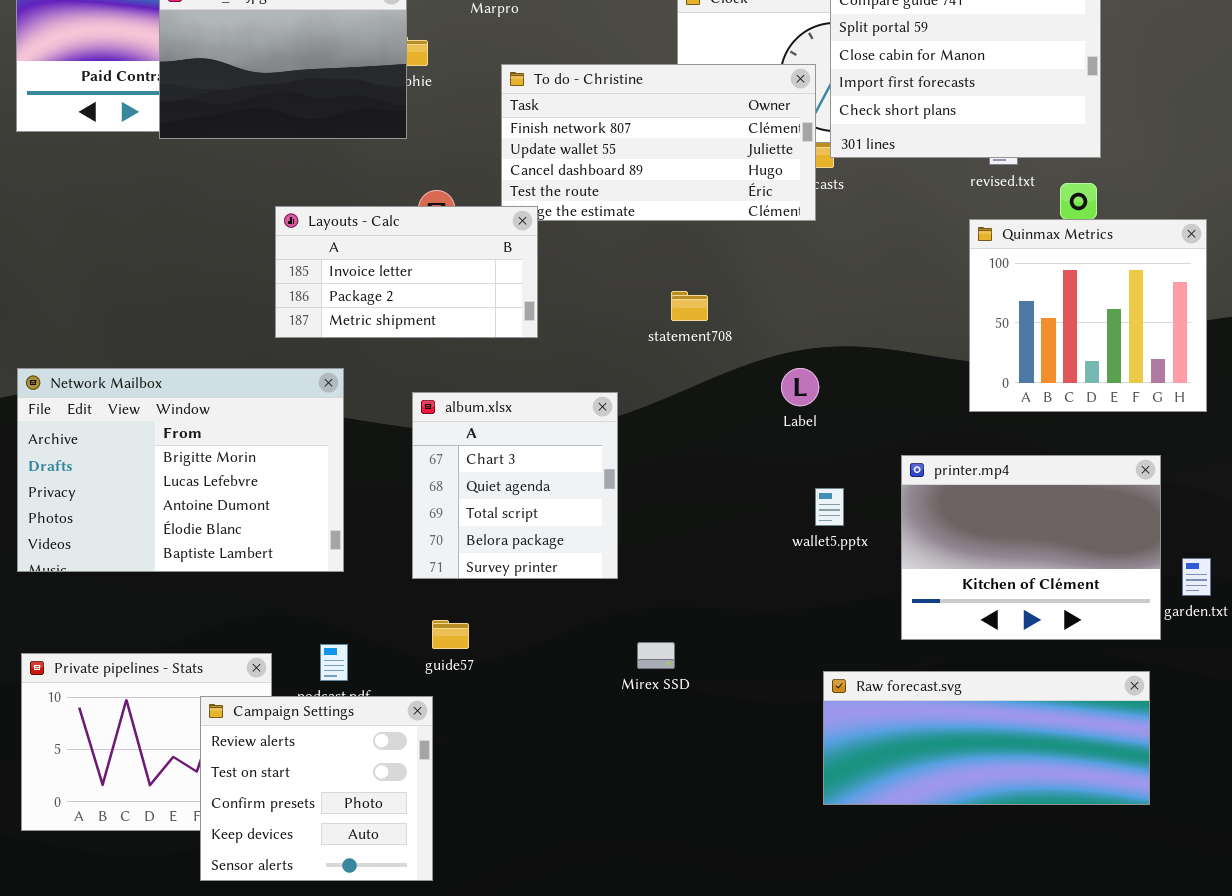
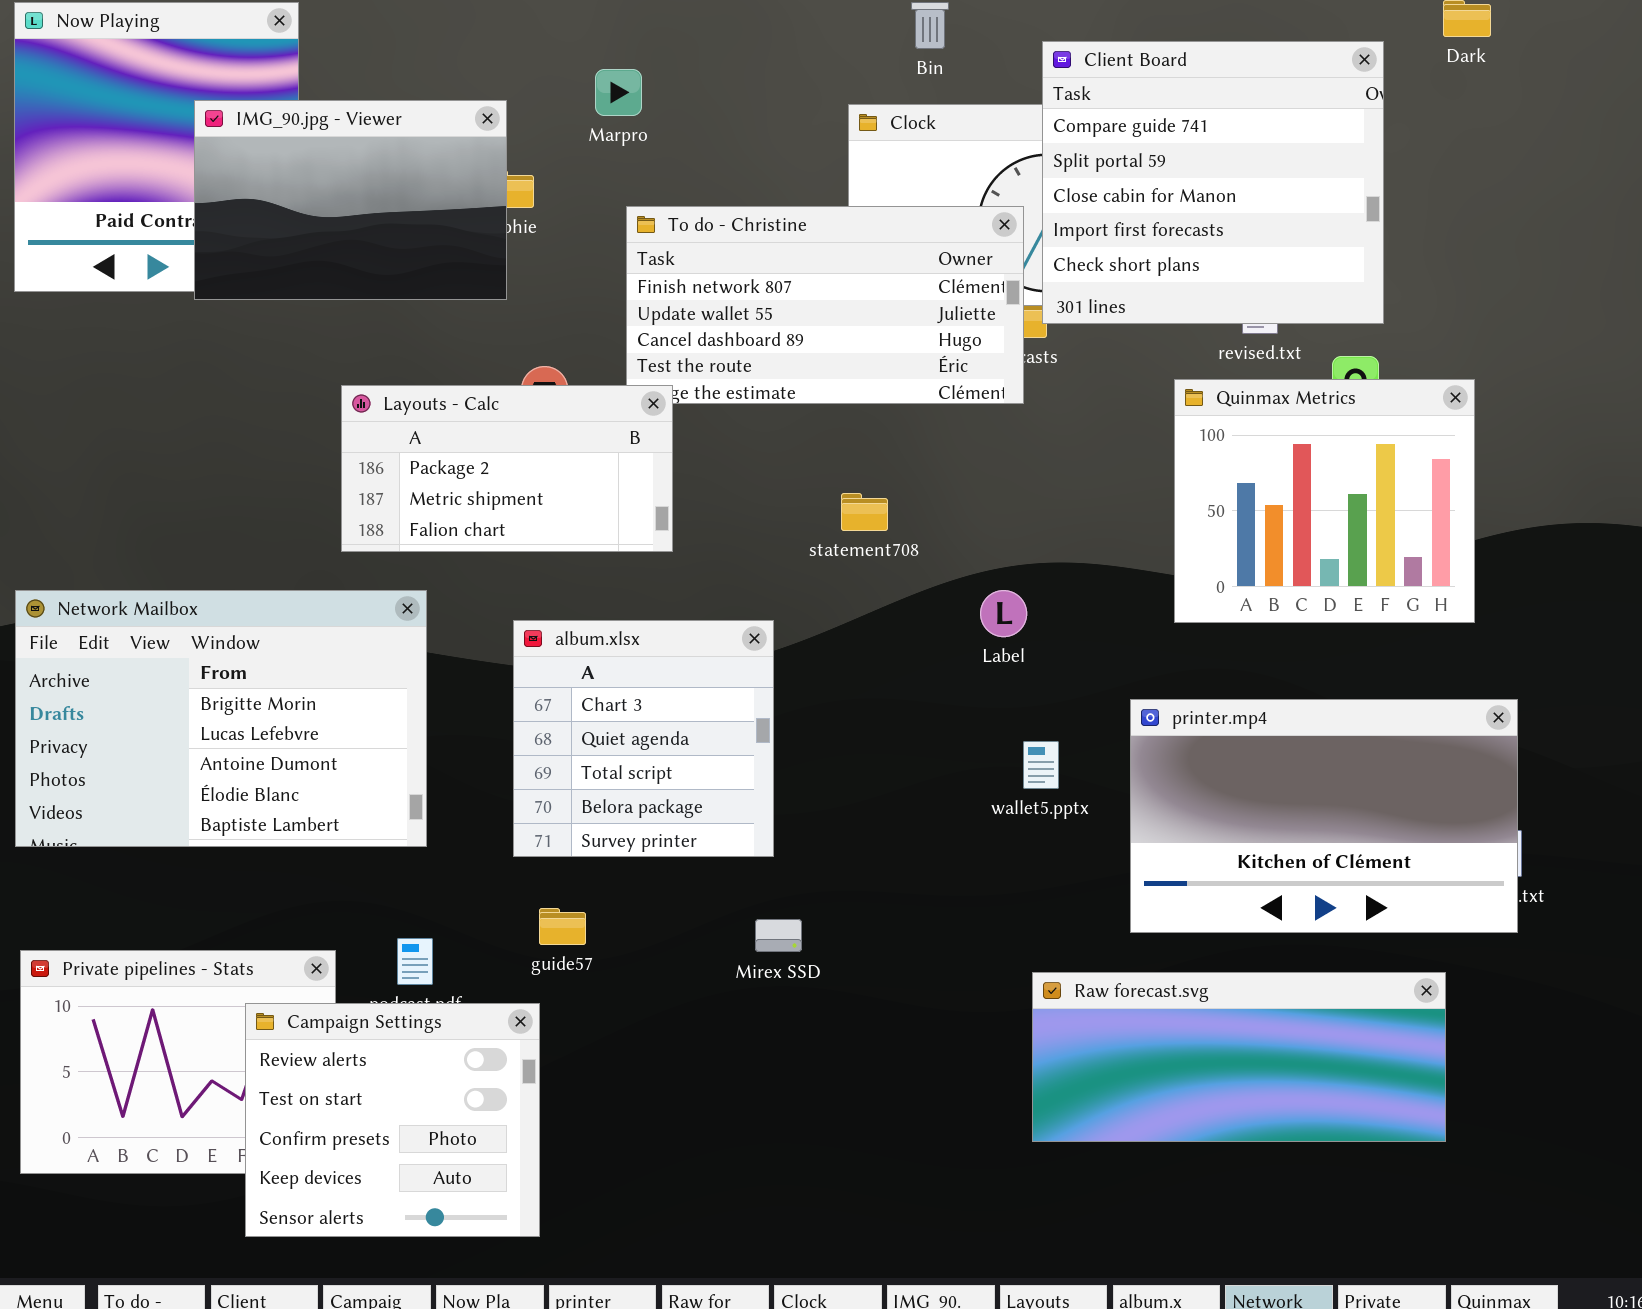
Layouts - Calc: [275,206,538,338] -> [341,385,673,552], scrolled down 1 row
Quinmax Metrics: [969,219,1207,412] -> [1174,379,1475,623], moved
printer.mp4: [901,455,1161,640] -> [1130,699,1518,933], resized
Mirex SSD: [637,642,675,669] -> [755,919,802,952], moved

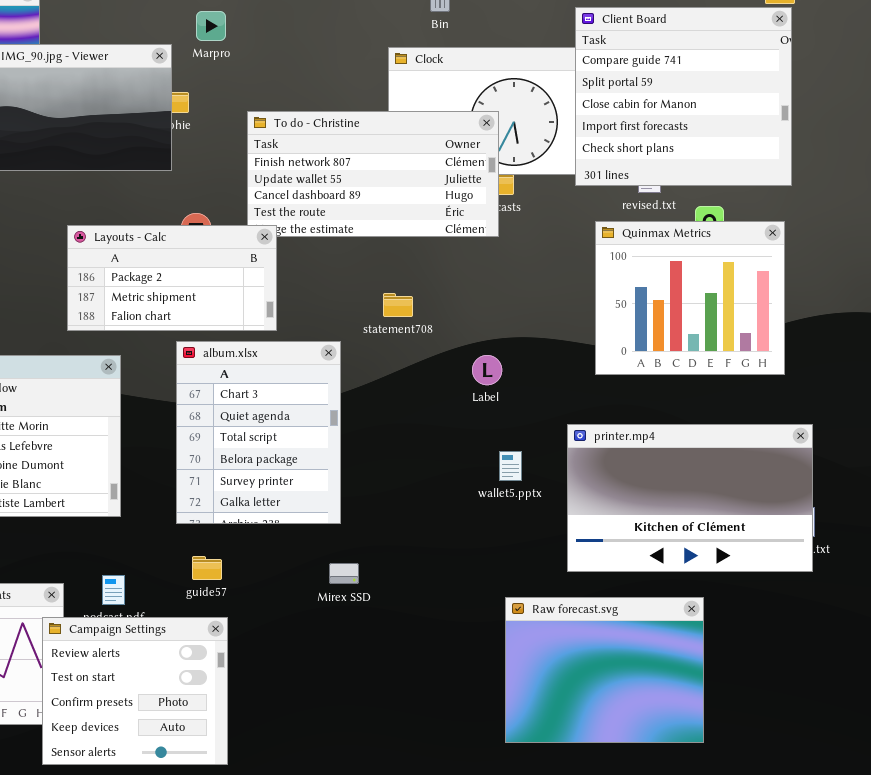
Client Board: [1042,41,1384,324] -> [575,7,792,186], moved
Marpro: [595,69,642,116] -> [196,11,226,41], moved
album.xlsx: [513,620,774,857] -> [176,341,341,524], resized
Raw forecast.svg: [1032,972,1446,1142] -> [505,597,704,743], resized
Campaign Settings: [245,1003,540,1237] -> [42,617,228,765], moved

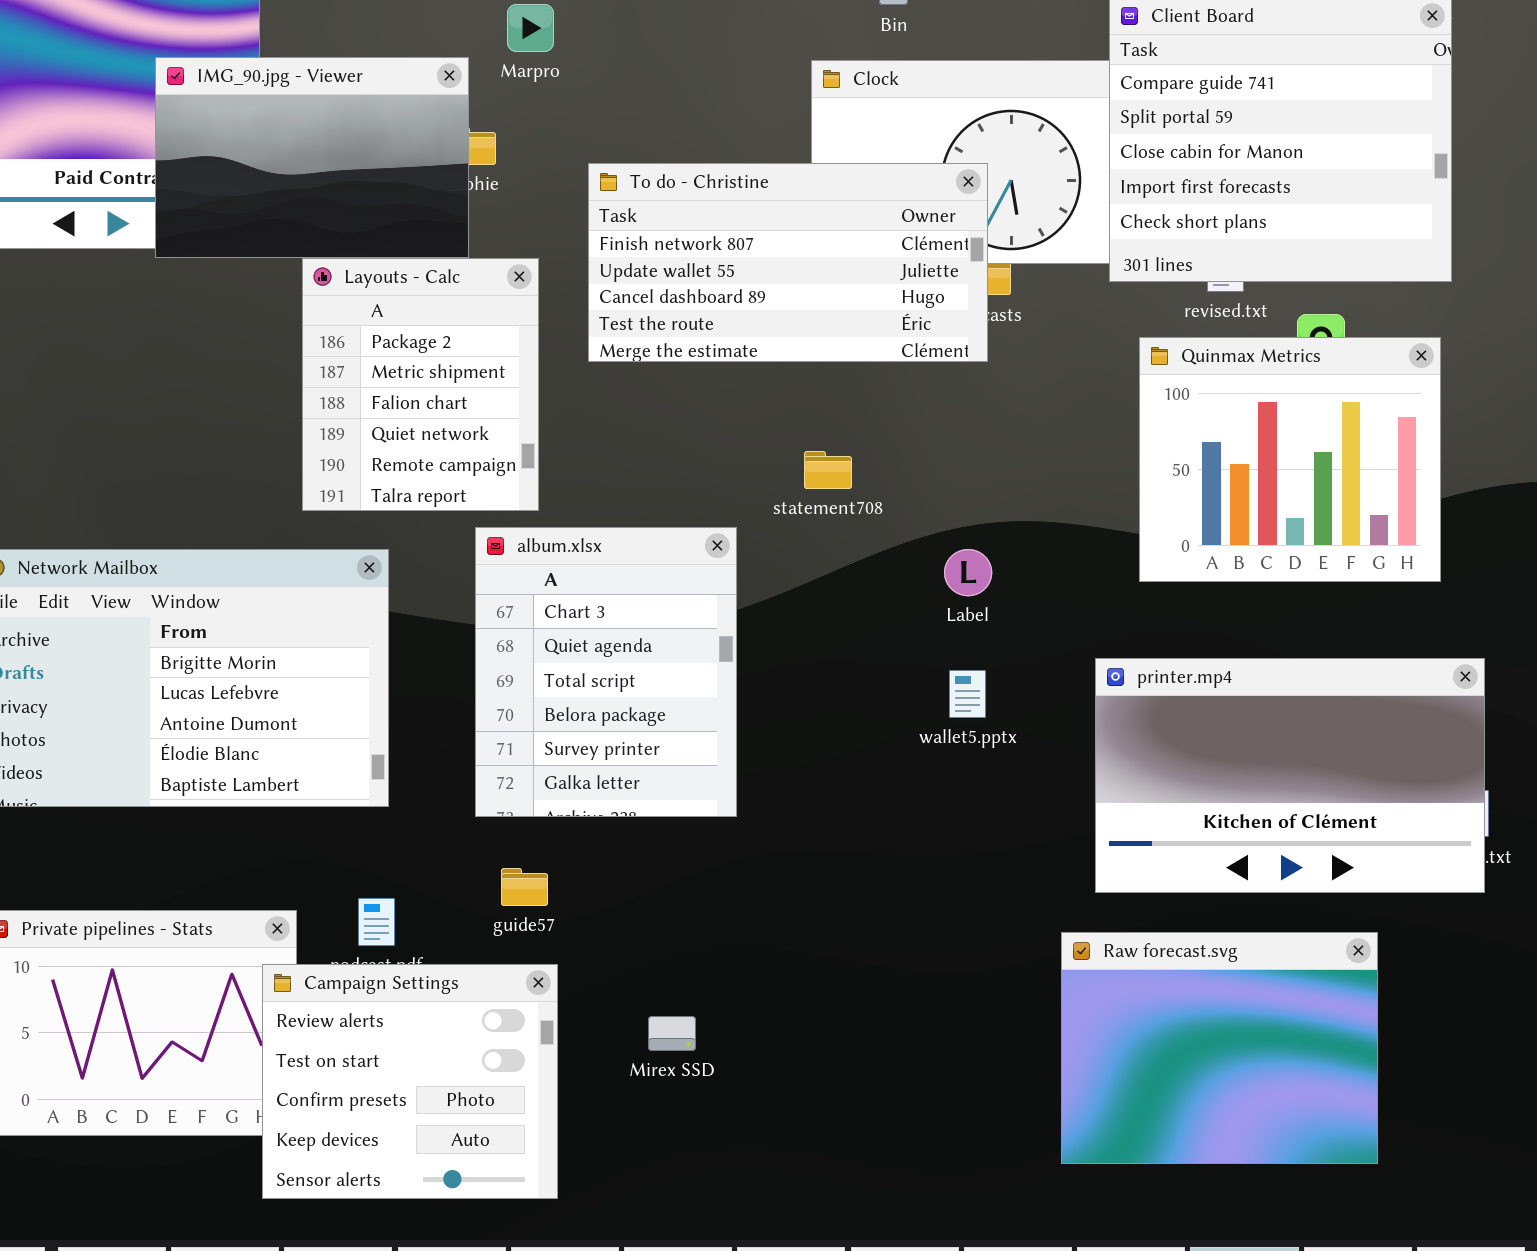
Layouts - Calc: [67,225,277,331] -> [302,258,539,511], resized
wallet5.pptx: [499,451,522,481] -> [949,670,986,718], moved
Mirex SSD: [329,563,359,584] -> [648,1016,696,1051], moved
Raw forecast.svg: [505,597,704,743] -> [1061,932,1378,1164], moved

